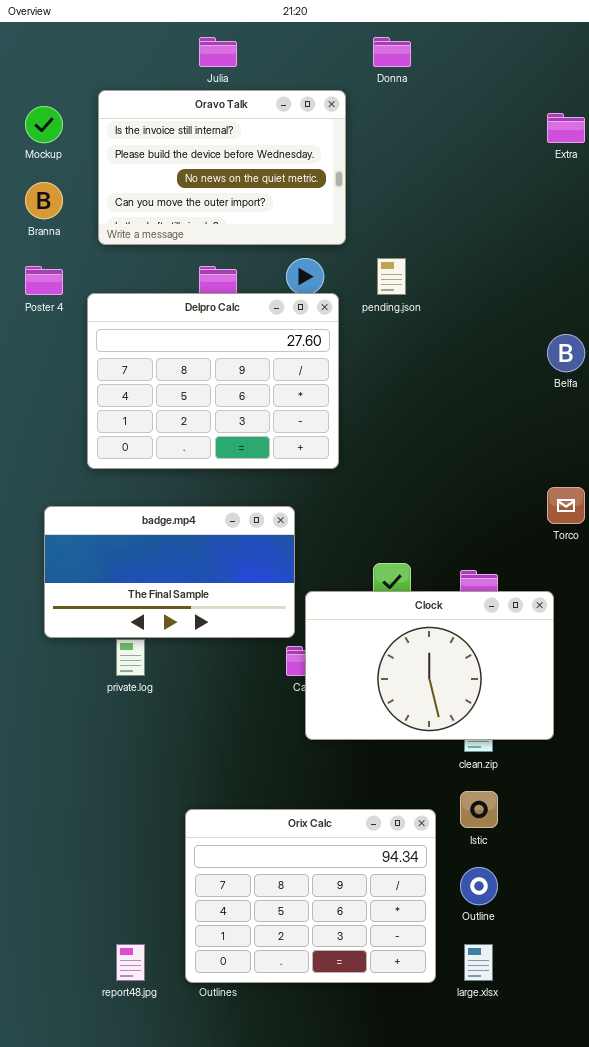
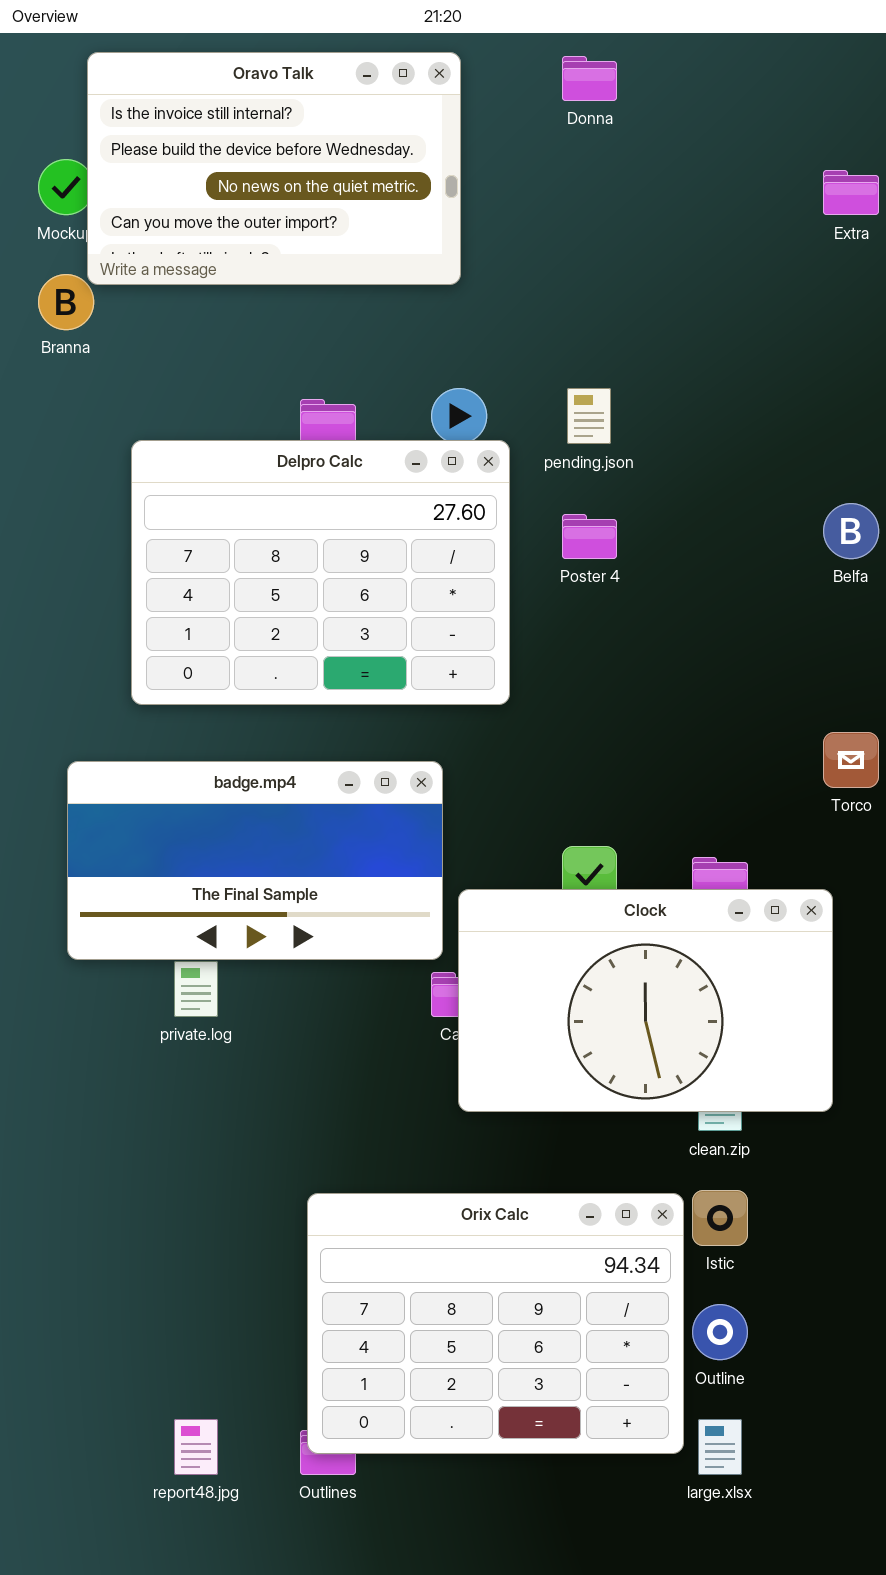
Oravo Talk: [98,90,346,245] -> [87,52,461,285], moved
Poster 4: [25,266,63,295] -> [562,514,617,559], moved
Orix Calc: [185,809,436,983] -> [307,1193,684,1454], moved

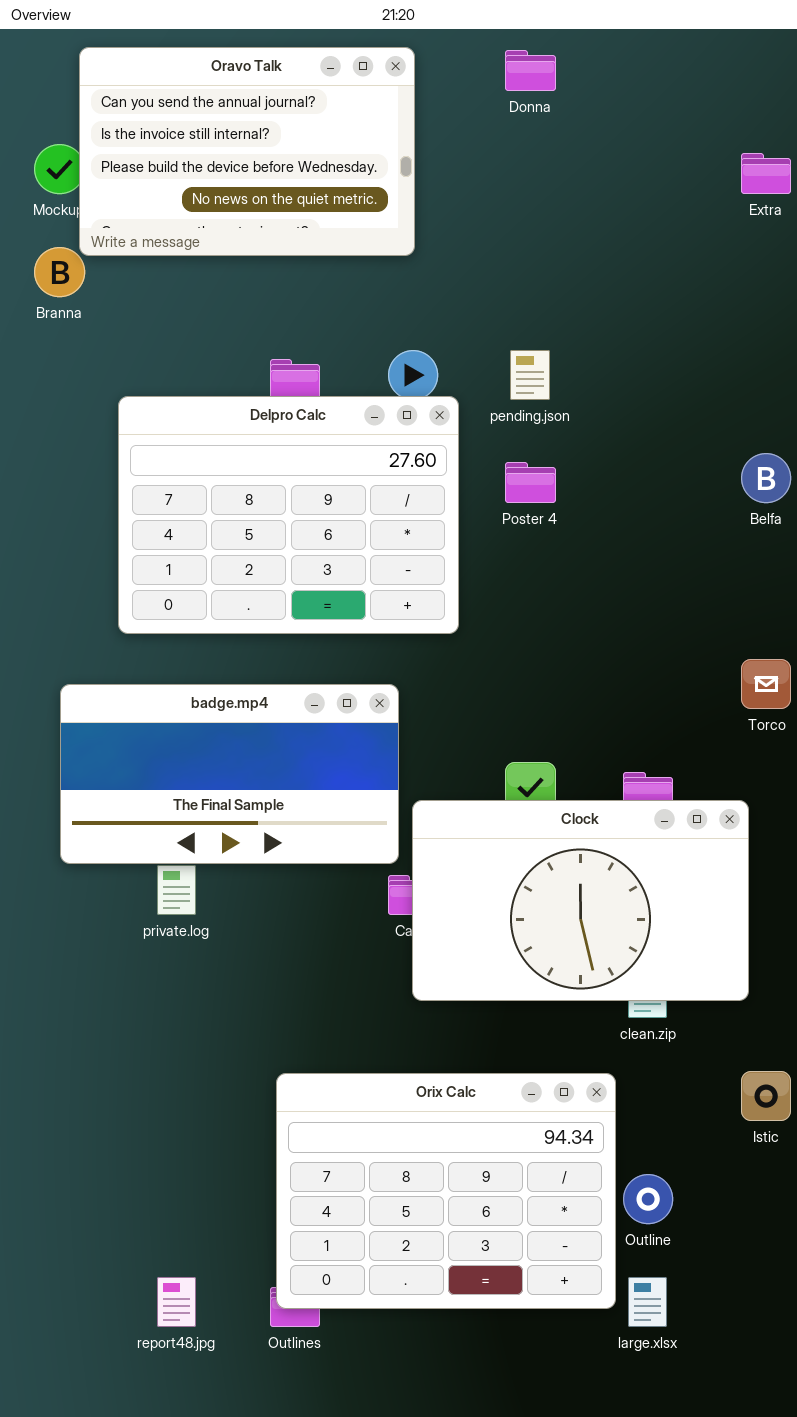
Oravo Talk: [87,52,461,285] -> [79,47,415,256], scrolled up 1 row
Istic: [692,1190,748,1246] -> [741,1071,791,1121], moved

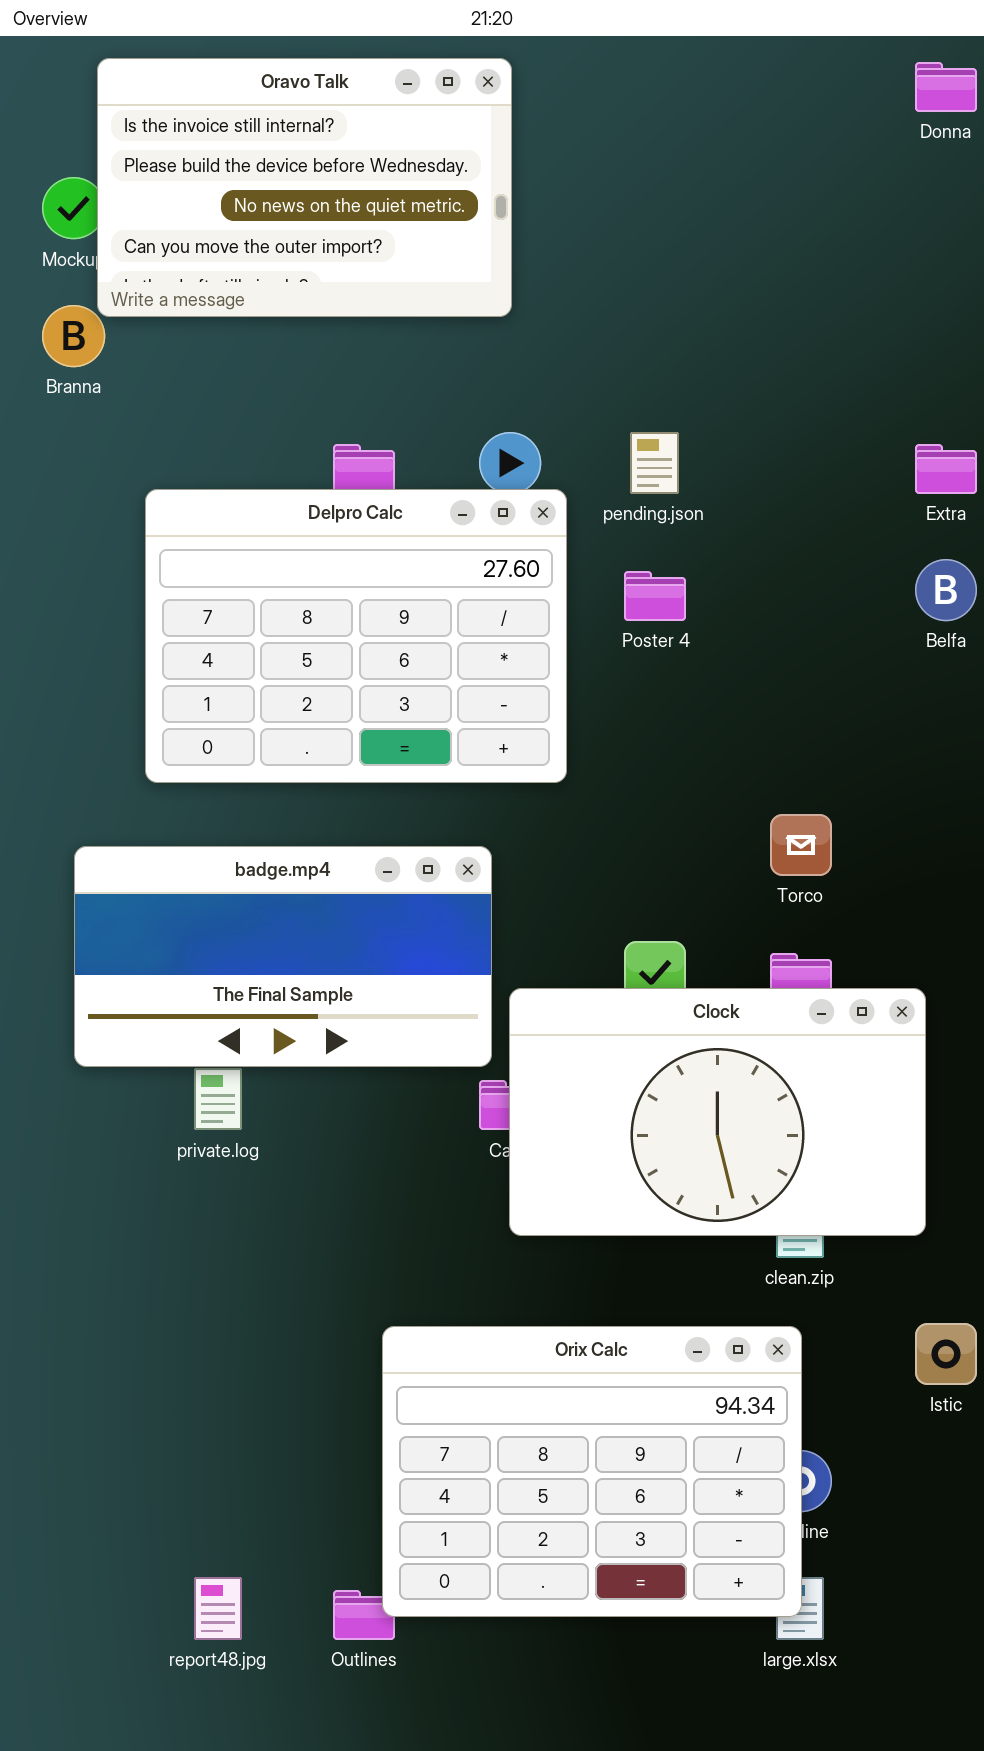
Oravo Talk: [79,47,415,256] -> [97,58,512,317], scrolled down 1 row
Donna: [505,50,556,91] -> [915,62,977,112], moved
Extra: [741,153,791,194] -> [915,444,977,494], moved
Torco: [741,659,791,709] -> [770,814,832,876], moved
Orix Calc: [276,1073,616,1309] -> [382,1326,802,1617], moved

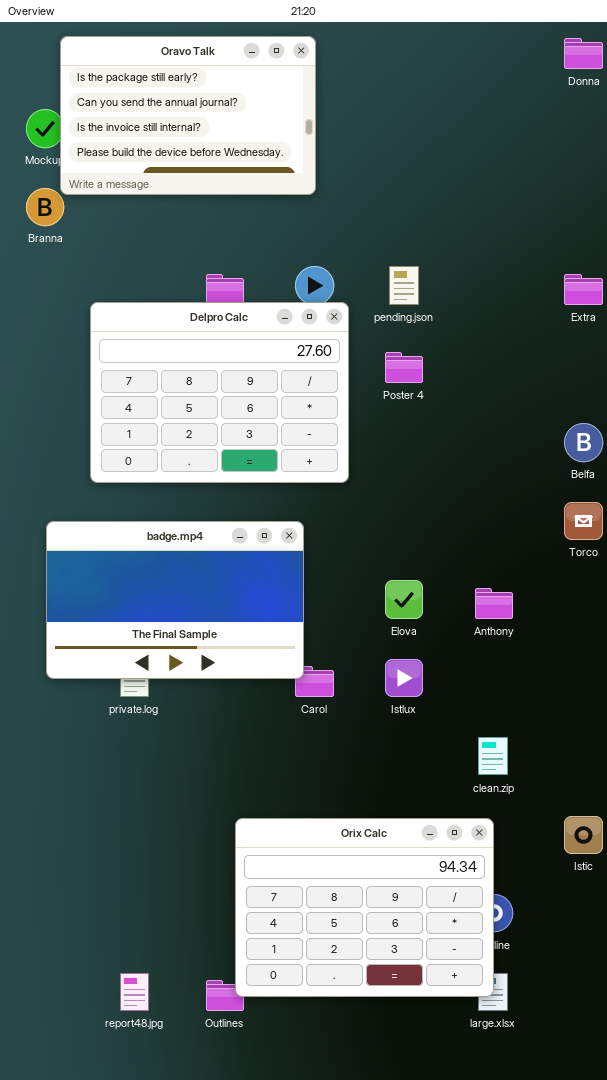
Oravo Talk: [97,58,512,317] -> [60,36,316,195], scrolled up 2 rows
Belfa: [915,559,977,621] -> [564,423,603,462], moved
Torco: [770,814,832,876] -> [564,502,603,540], moved
badge.mp4: [74,846,492,1067] -> [46,521,304,679], resized
Clock: [509,988,926,1236] -> none, closed

